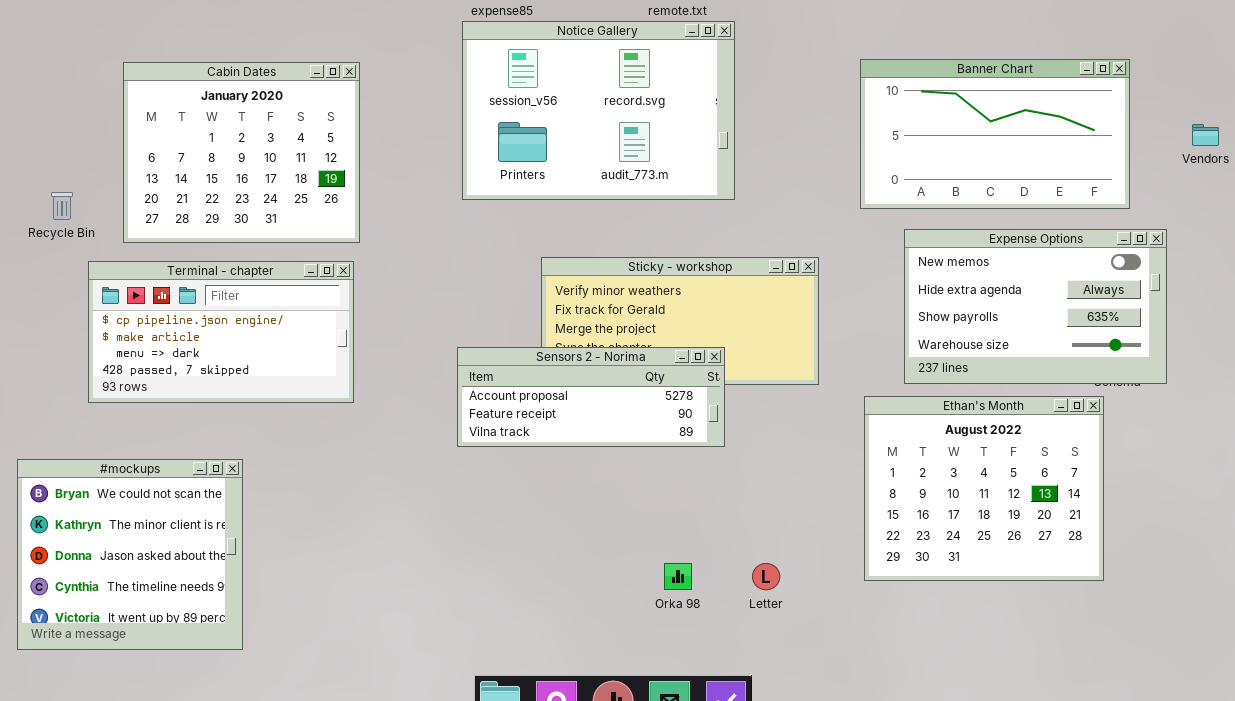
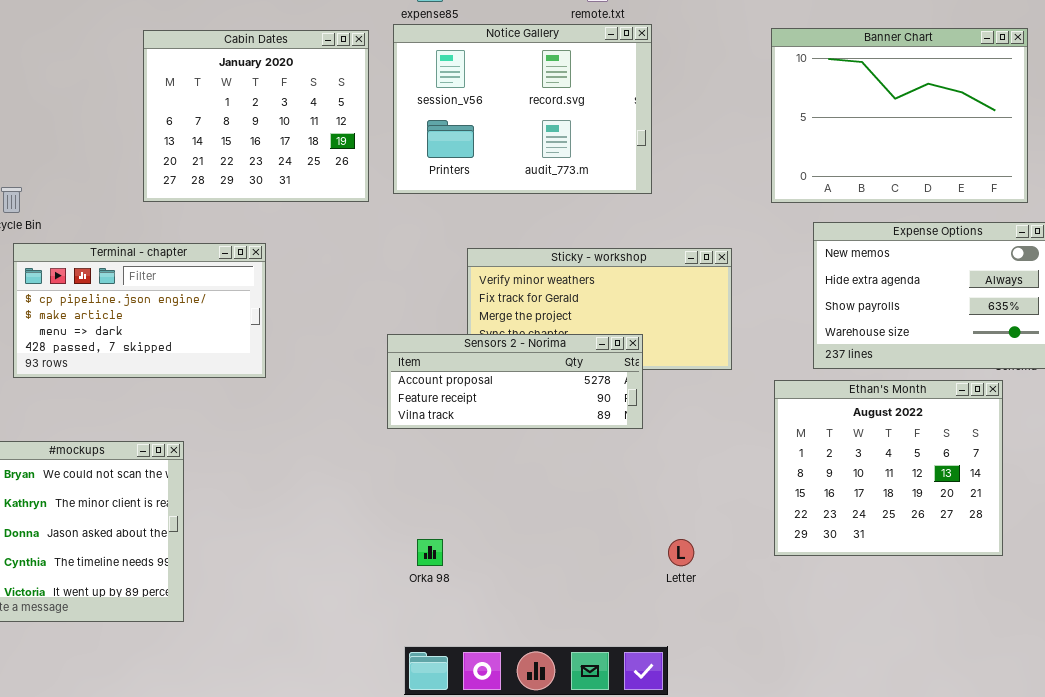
Banner Chart: [860,59,1130,209] -> [771,28,1028,203], resized
Cabin Dates: [123,62,360,243] -> [143,30,369,202], moved
Terminal - chapter: [88,261,354,403] -> [13,243,266,378], moved
Orka 98: [664,563,692,590] -> [417,539,443,566], moved

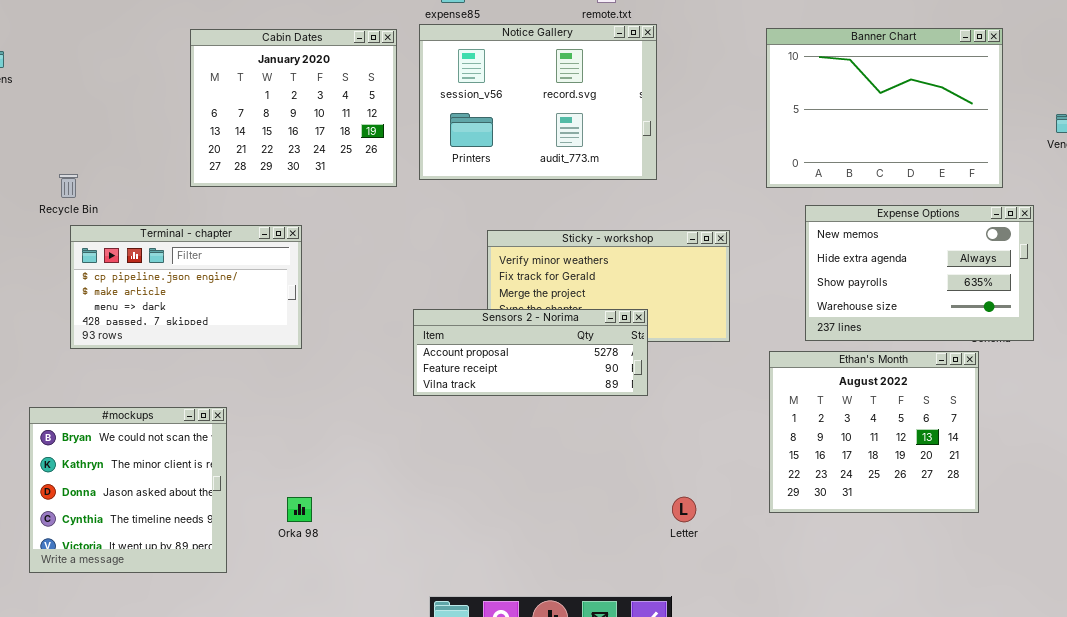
Orka 98: [417,539,443,566] -> [287,497,312,522], moved

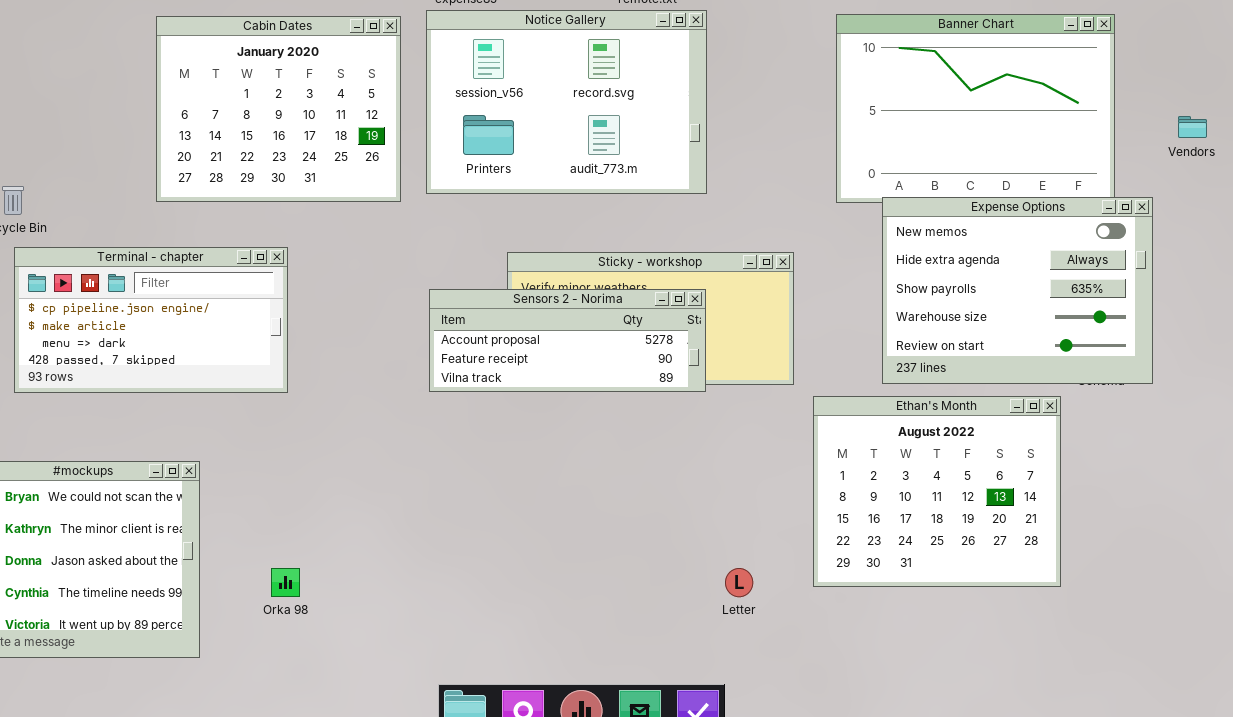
Expense Options: [805,205,1034,341] -> [882,197,1153,384], resized
Sensors 2 - Norima: [413,309,648,396] -> [429,289,706,392], moved
Ethan's Month: [769,351,979,513] -> [813,396,1061,587], moved

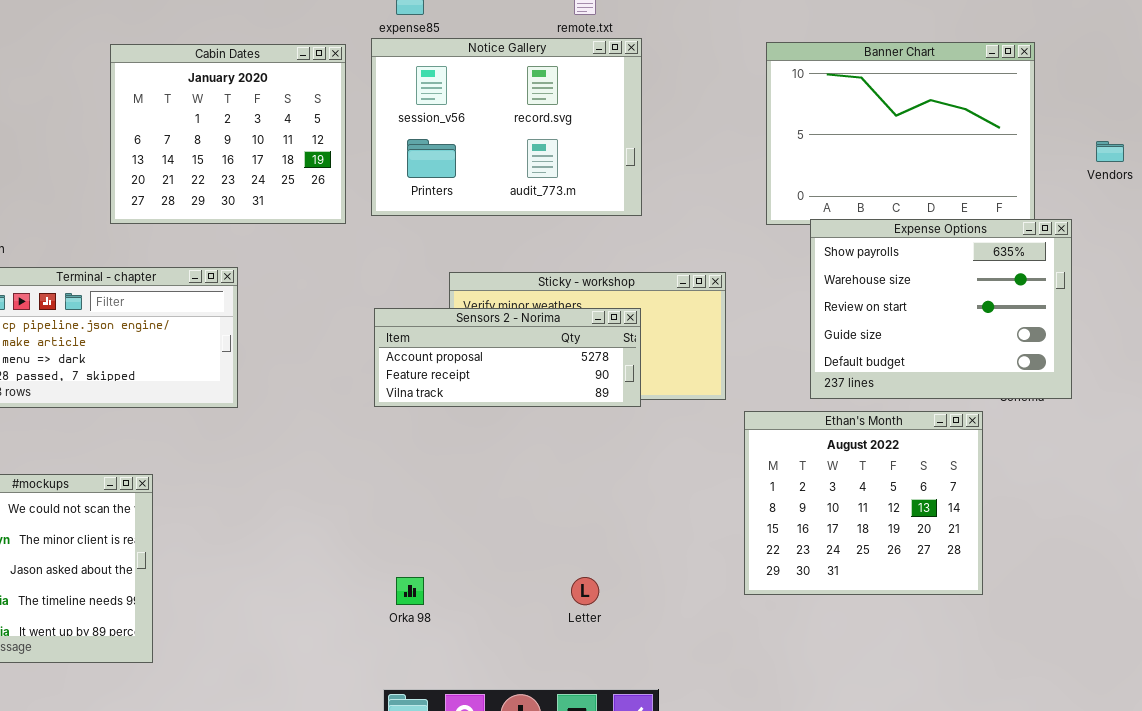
Expense Options: [882,197,1153,384] -> [810,219,1072,399], scrolled down 2 rows
Orka 98: [271,568,300,597] -> [396,577,424,605], moved
Letter: [725,568,753,597] -> [571,577,599,605], moved

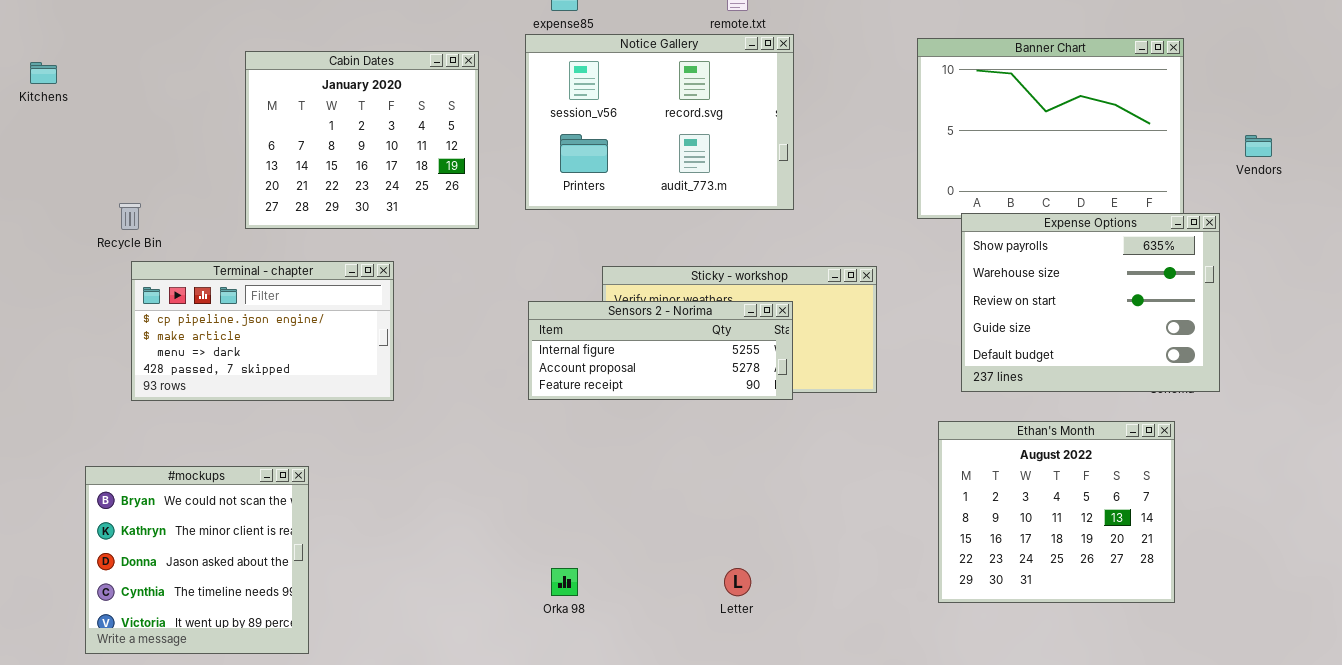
Cabin Dates: [110,44,346,224] -> [245,51,479,229], moved
Sensors 2 - Norima: [374,308,641,407] -> [528,301,793,400], scrolled up 1 row
Ethan's Month: [744,411,983,595] -> [938,421,1175,603], moved

